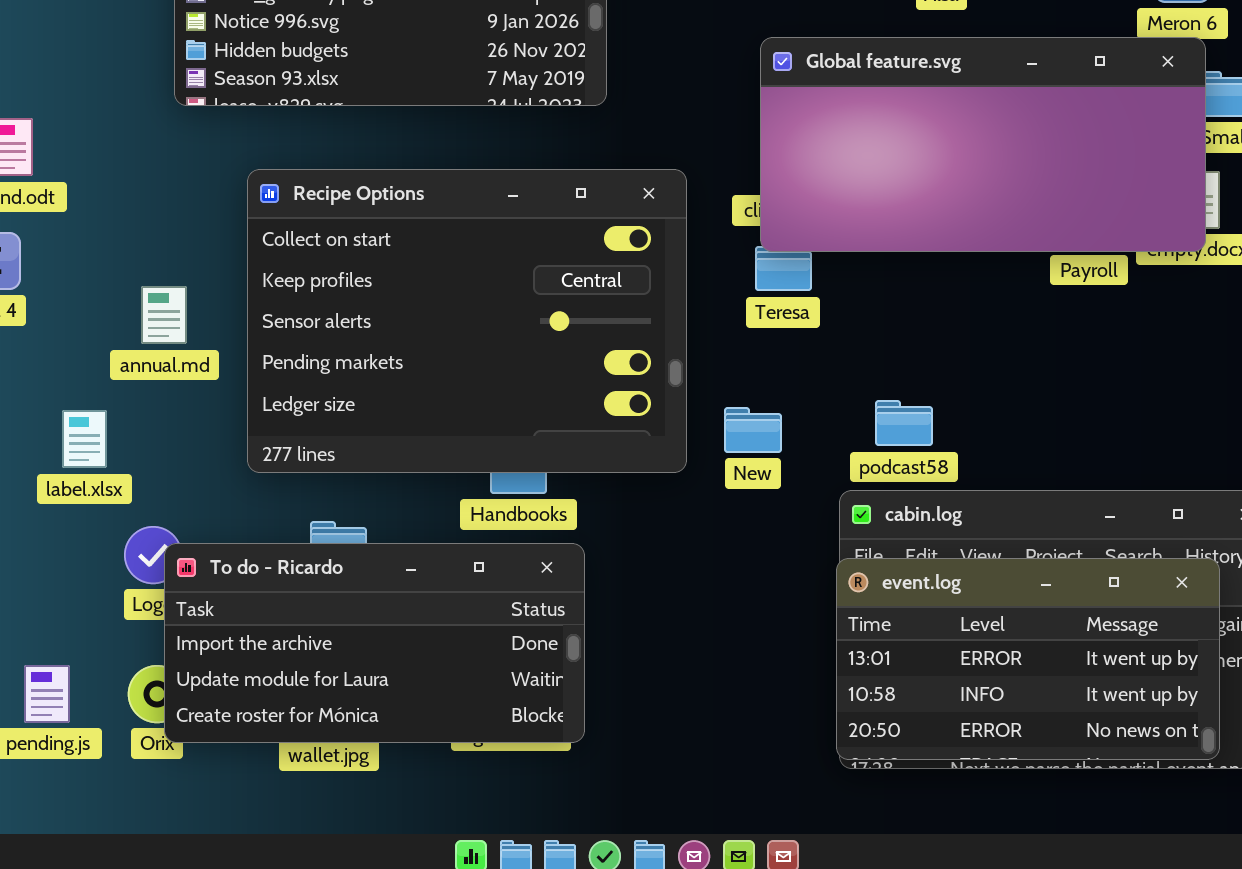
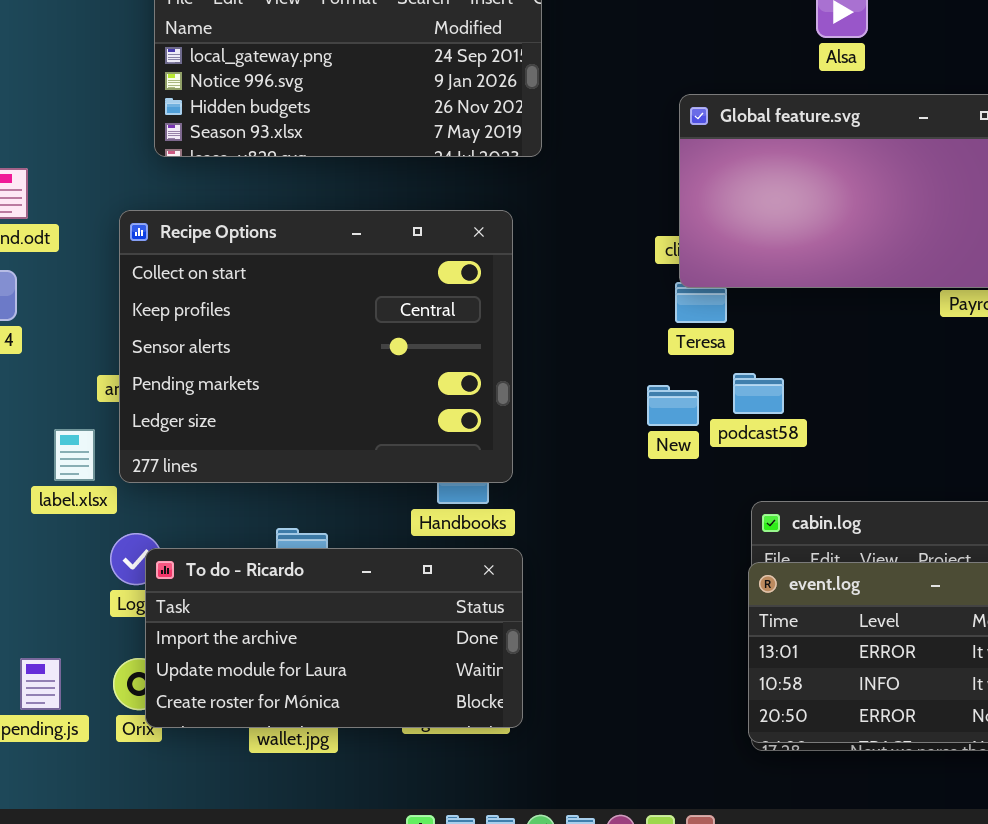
Recipe Options: [247,169,687,473] -> [119,210,513,483], moved
podcast58: [875,400,933,446] -> [733,373,784,414], moved
New: [724,407,782,453] -> [647,385,699,426], moved

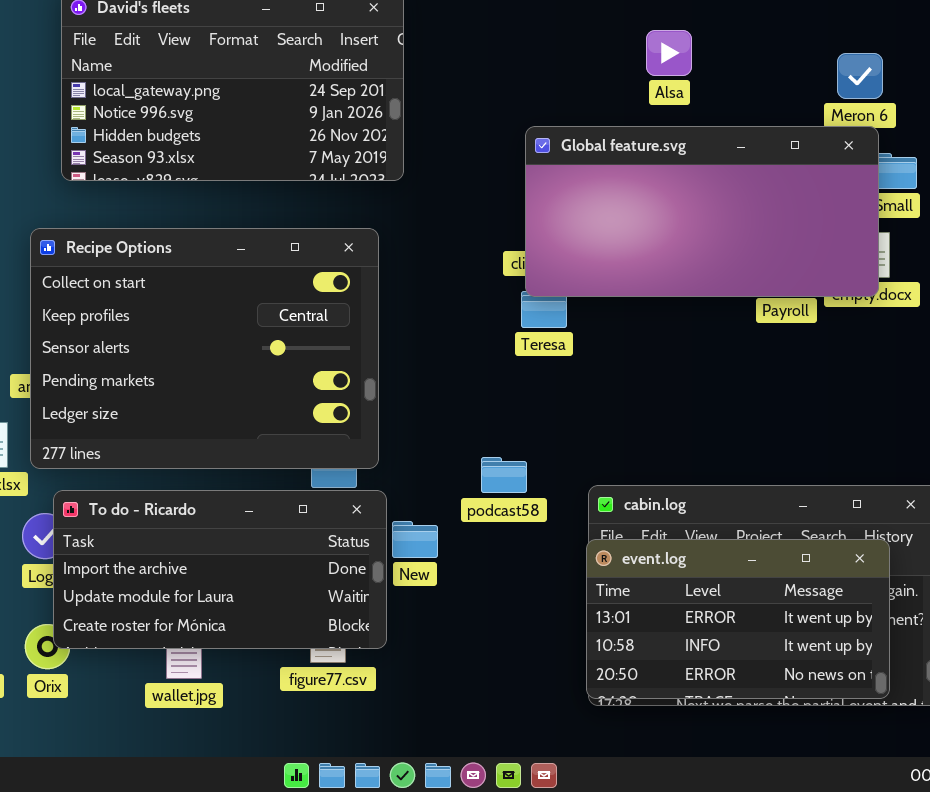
podcast58: [733,373,784,414] -> [481,457,527,493], moved
New: [647,385,699,426] -> [392,521,438,558], moved
To do - Ricardo: [145,548,523,728] -> [53,490,387,649], moved

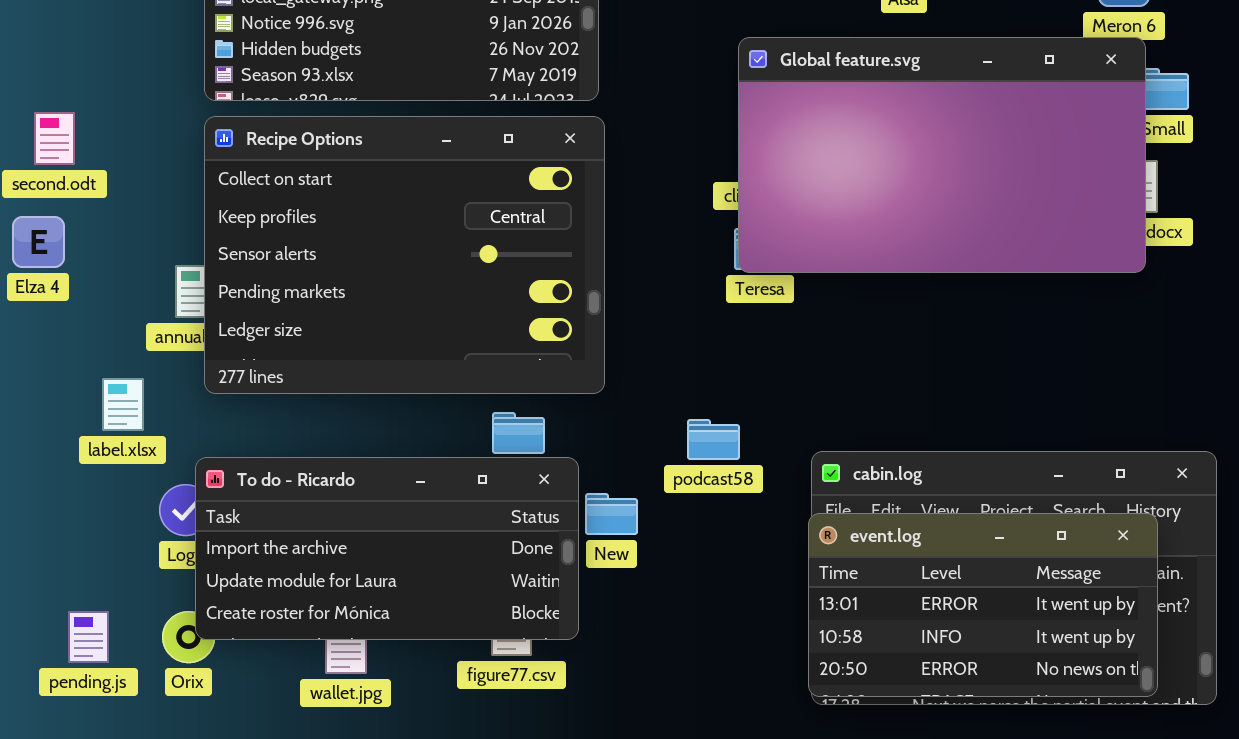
Global feature.svg: [525,126,879,297] -> [738,37,1146,273], resized
Recipe Options: [30,228,379,469] -> [204,116,605,394], moved

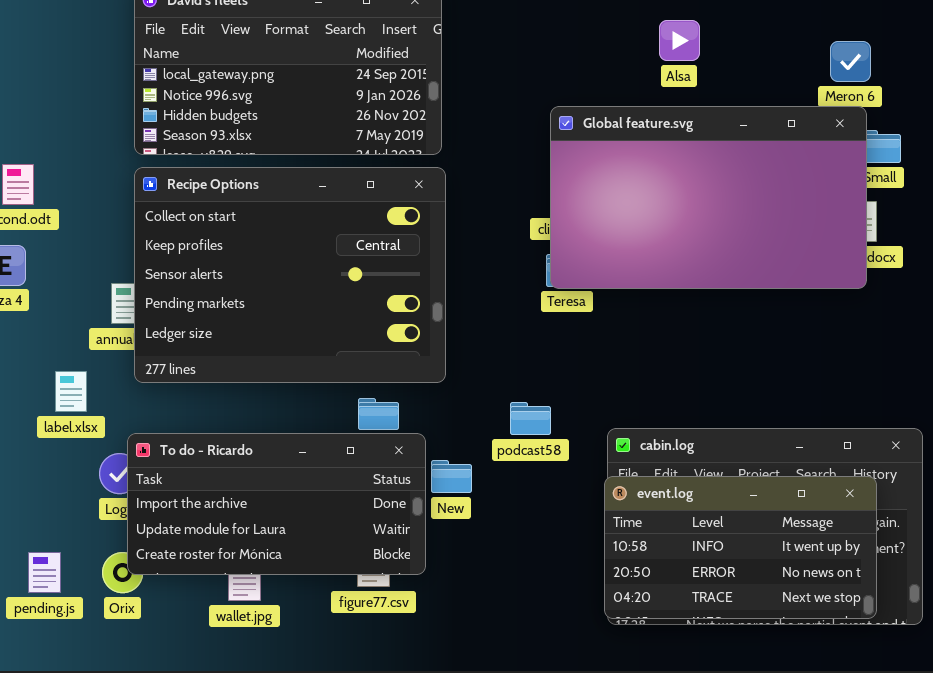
event.log: [808,513,1158,697] -> [604,476,877,619], scrolled down 1 row

